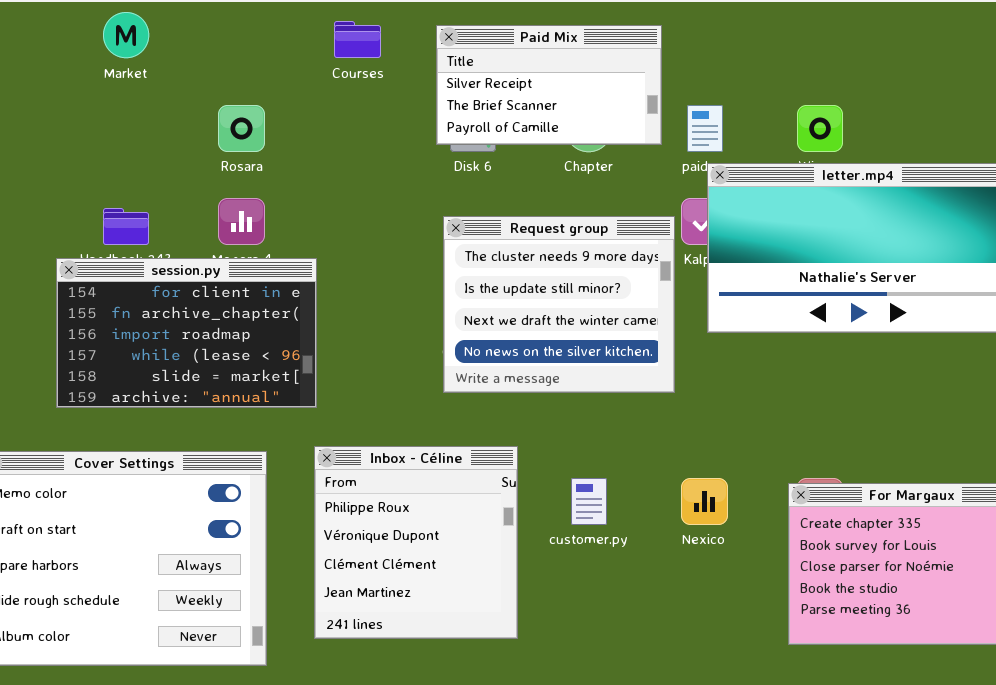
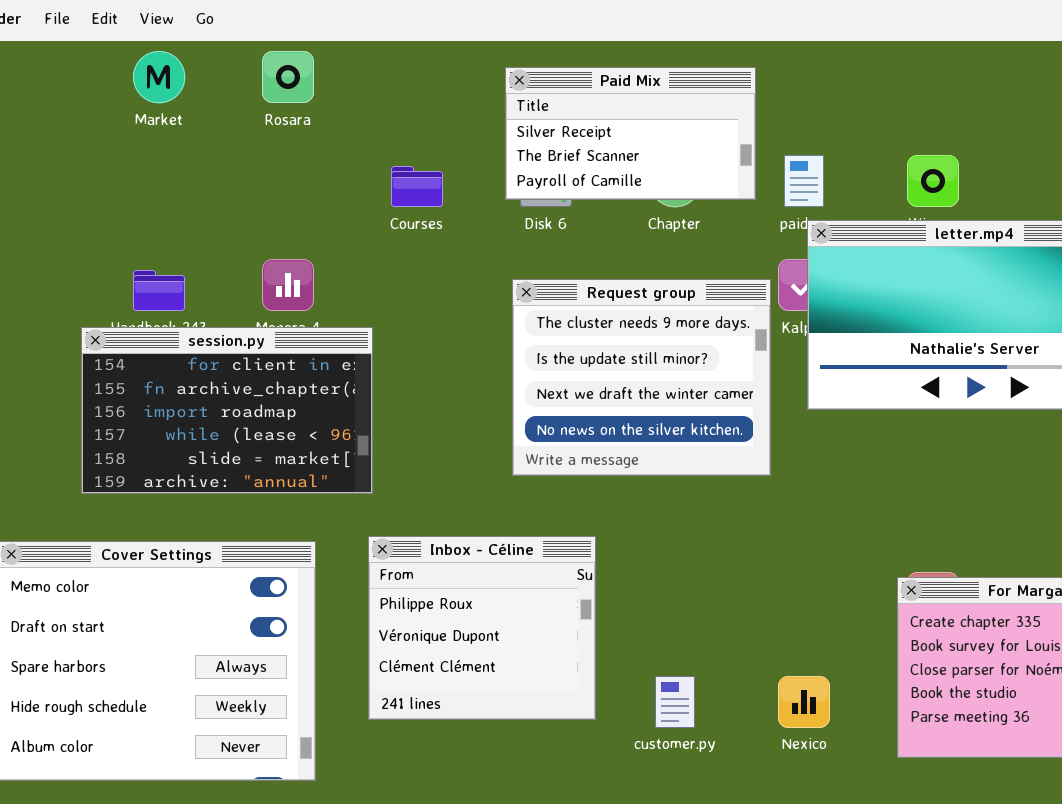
Courses: [334,21,381,58] -> [391,166,443,207], moved
Rosara: [218,105,265,152] -> [262,51,314,103], moved
Inbox - Céline: [314,446,518,639] -> [368,536,596,720], resized
customer.py: [571,478,607,525] -> [655,676,695,728], moved
Nexico: [681,478,728,525] -> [778,676,830,728], moved

